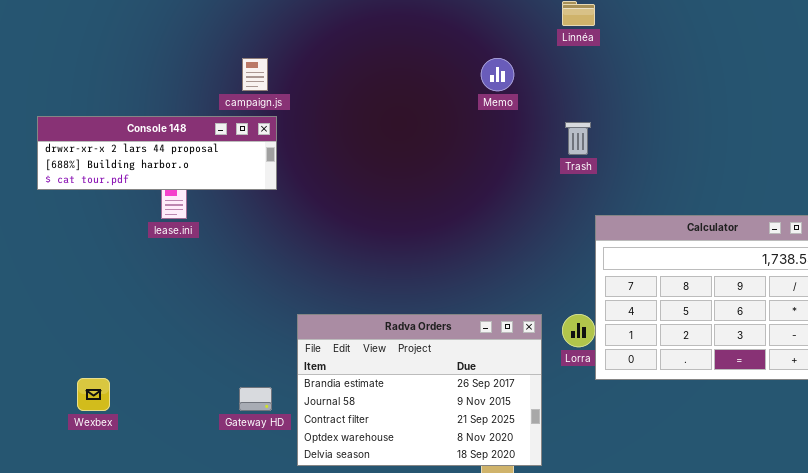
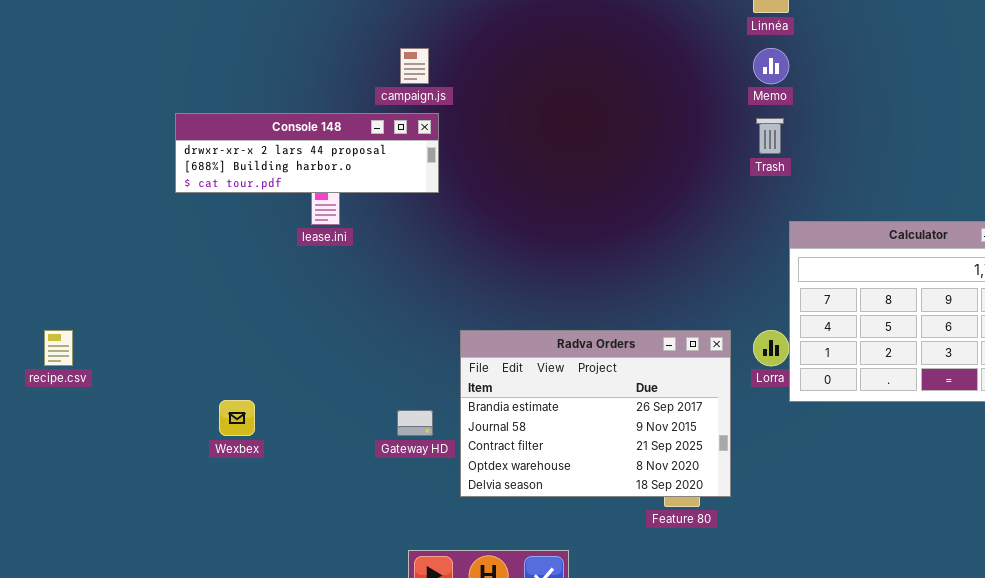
Memo: [481,58,514,91] -> [753,48,789,84], moved

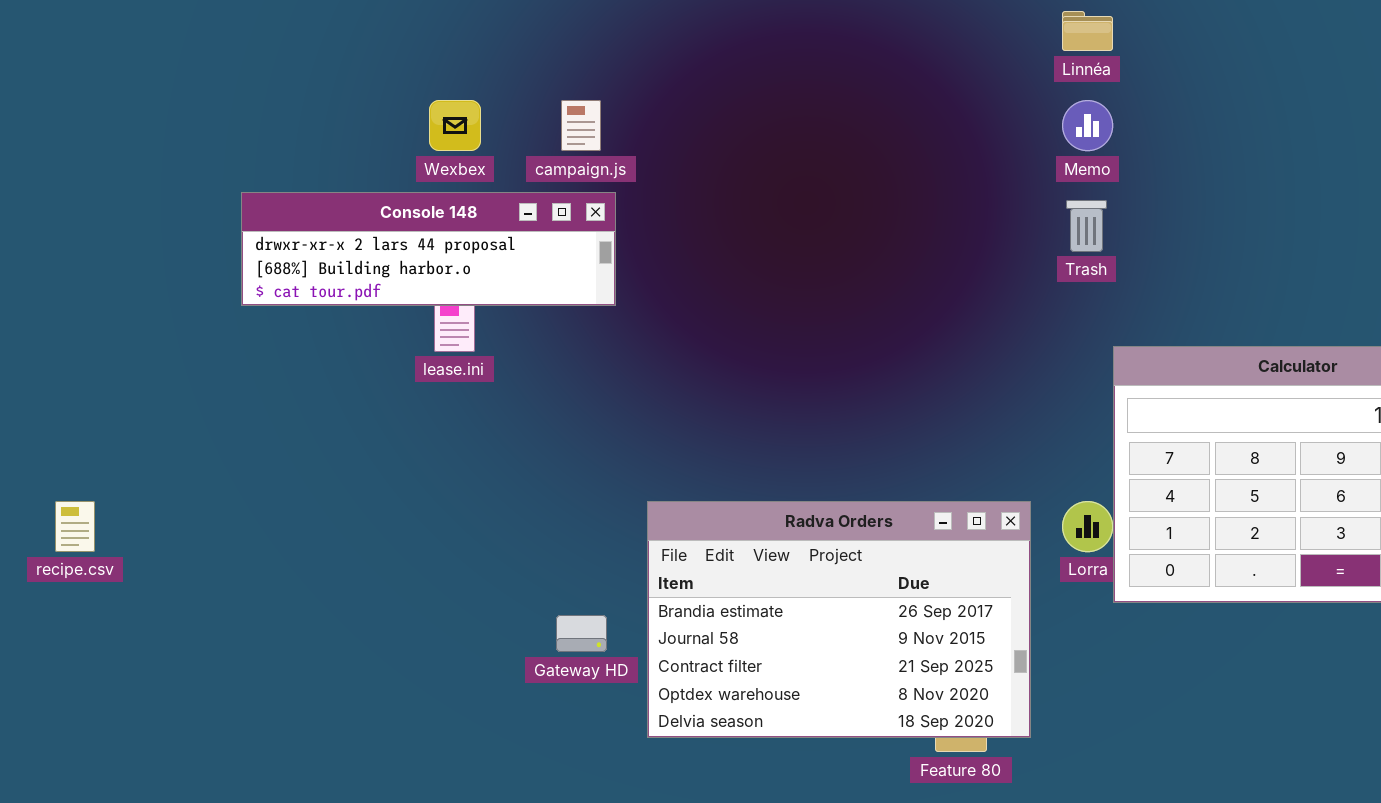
Wexbex: [219,400,255,436] -> [429,100,481,151], moved

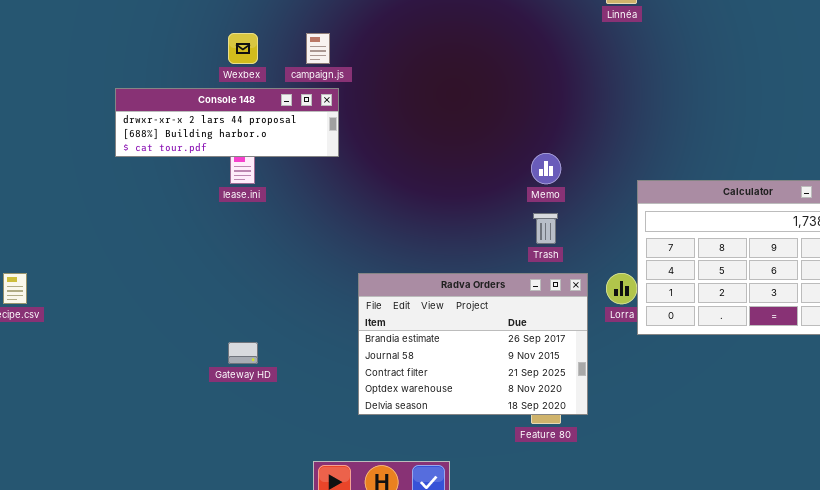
Memo: [1062,100,1113,151] -> [531,153,561,184], moved
Trash: [1066,200,1107,252] -> [533,213,558,244], moved
Gateway HD: [556,615,607,652] -> [228,342,258,364], moved

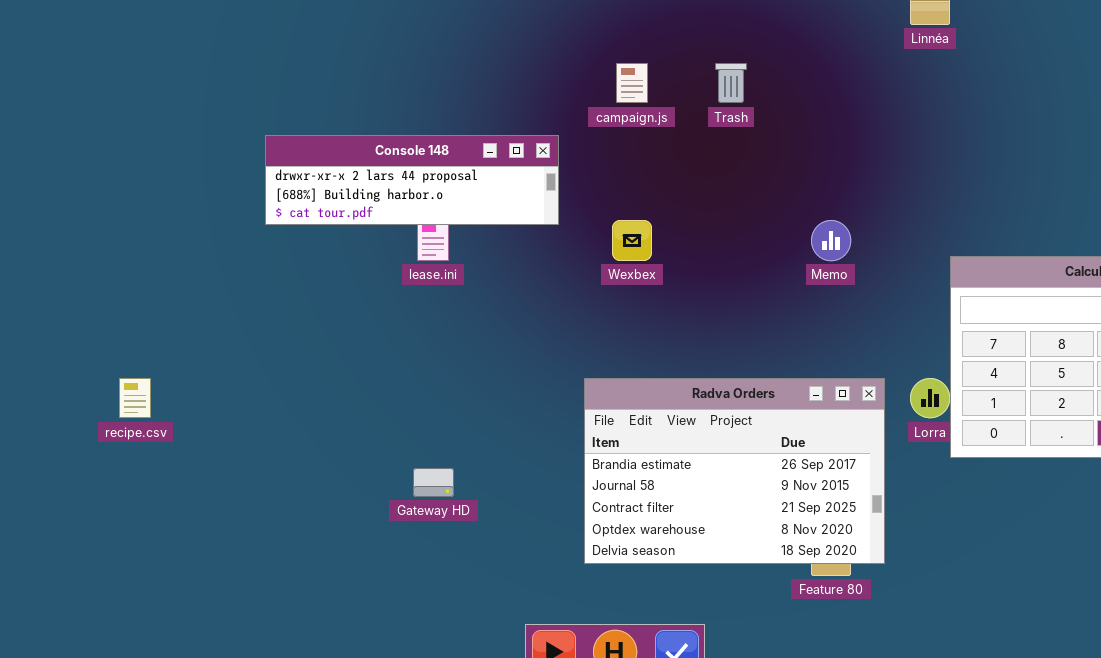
Wexbex: [228,33,258,64] -> [612,220,652,261], moved
campaign.js: [306,33,330,64] -> [616,63,648,103], moved
Trash: [533,213,558,244] -> [715,63,747,103], moved

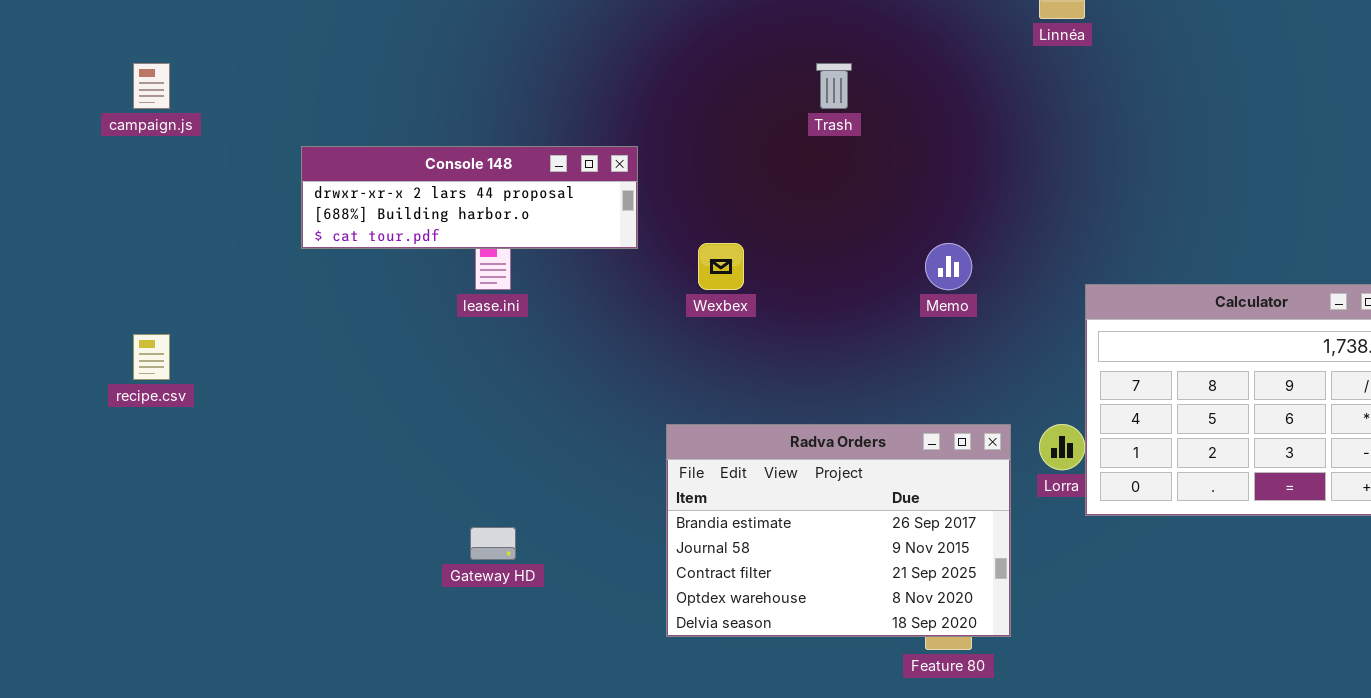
campaign.js: [616,63,648,103] -> [133,63,170,109], moved
recipe.csv: [119,378,151,418] -> [133,334,170,380], moved

